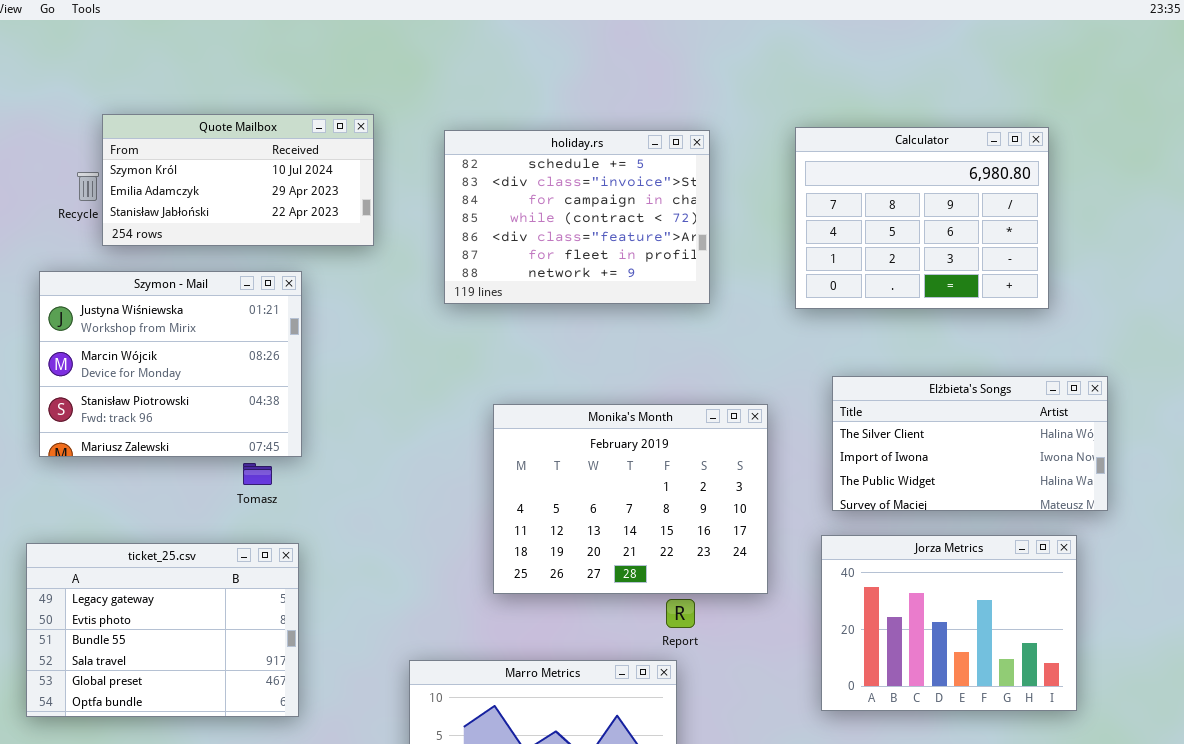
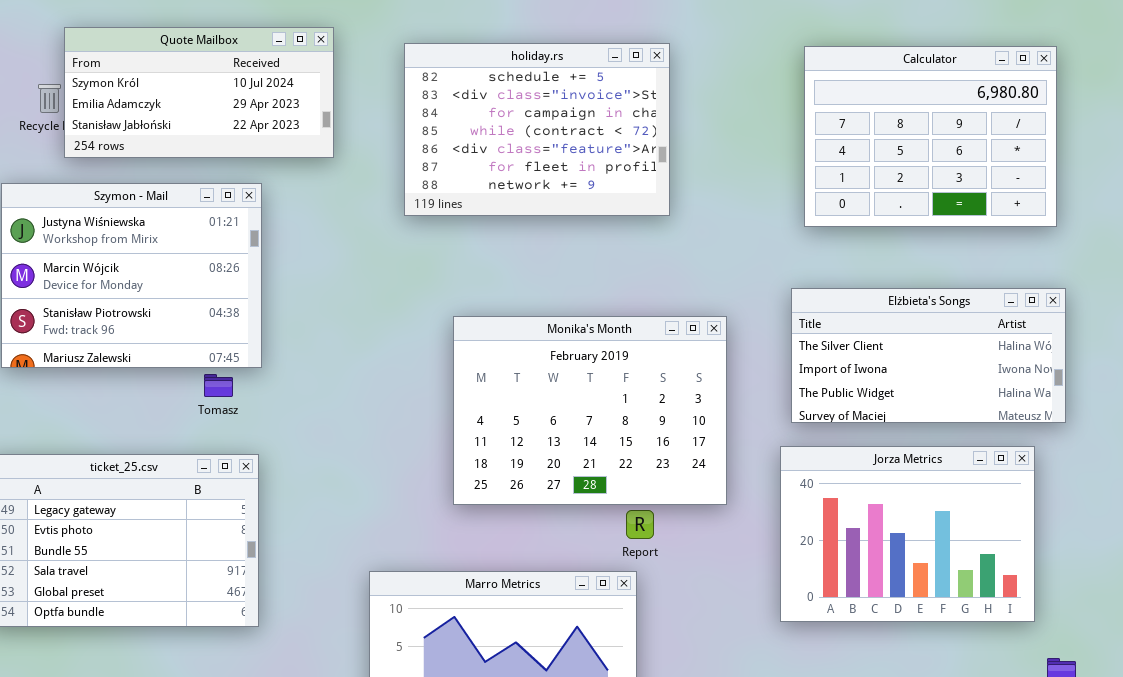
Calculator: [795,127,1049,309] -> [804,46,1057,227], moved

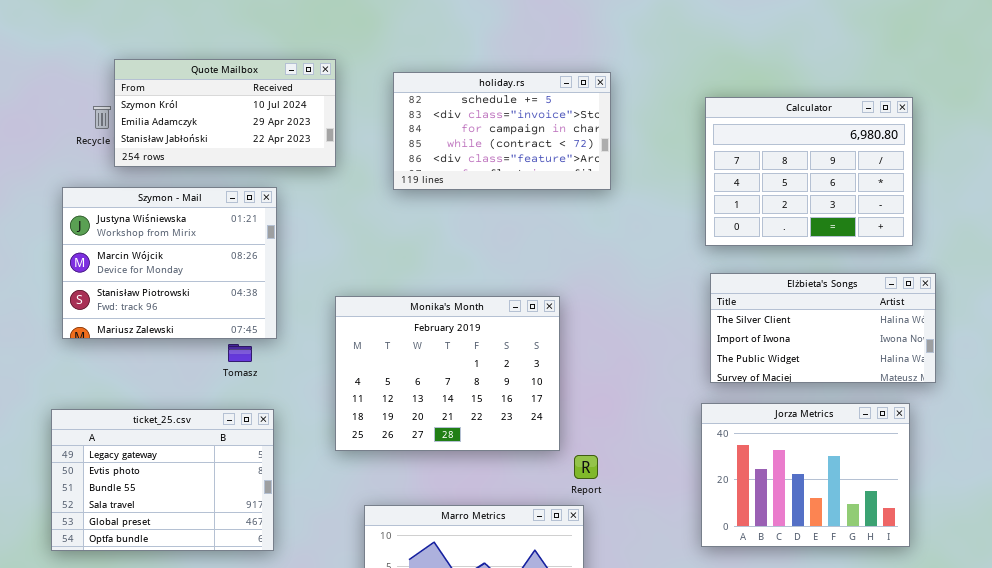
holiday.rs: [404,43,670,216] -> [393,72,611,190], resized
Calculator: [804,46,1057,227] -> [705,97,913,246], moved
Monika's Month: [453,316,727,505] -> [335,296,560,451], moved

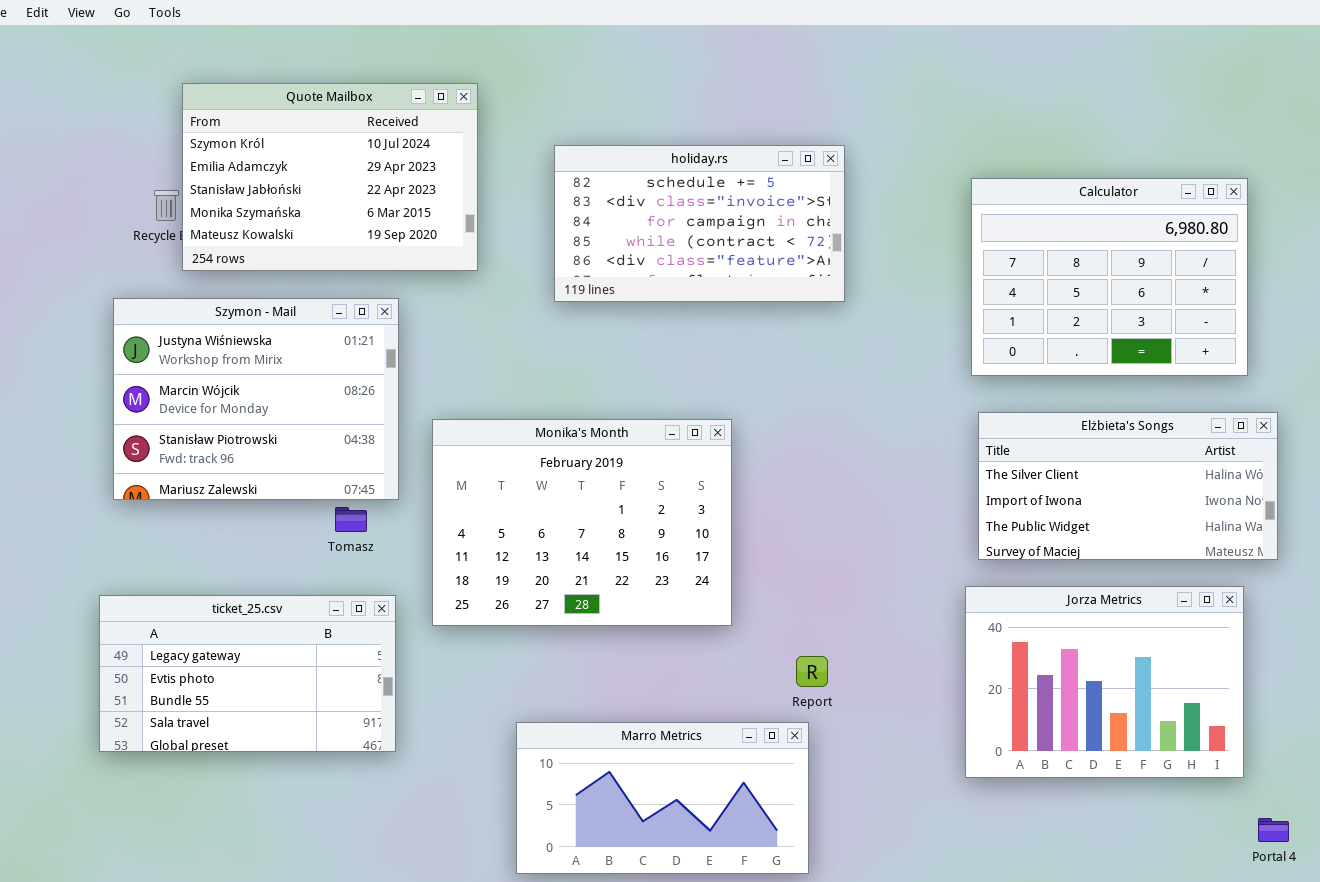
Quote Mailbox: [114,59,336,167] -> [182,83,478,271], resized
Monika's Month: [335,296,560,451] -> [432,419,732,626], moved
ticket_25.csv: [51,409,274,551] -> [99,595,396,752], resized

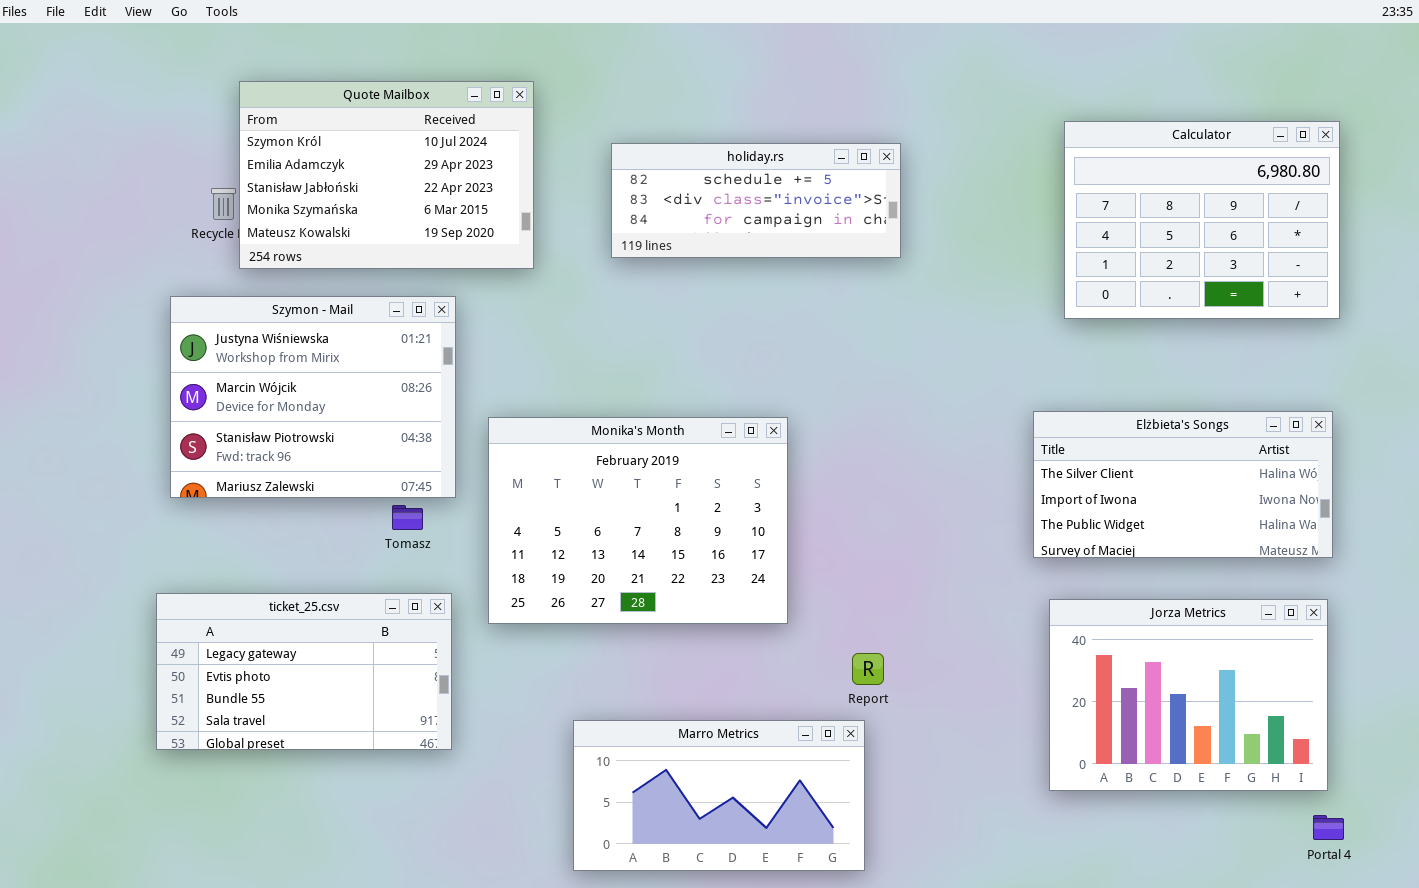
holiday.rs: [554,145,845,302] -> [611,143,901,258], resized
Calculator: [971,178,1248,376] -> [1064,121,1340,319], moved
Jorza Metrics: [965,586,1244,778] -> [1049,599,1328,791], moved

